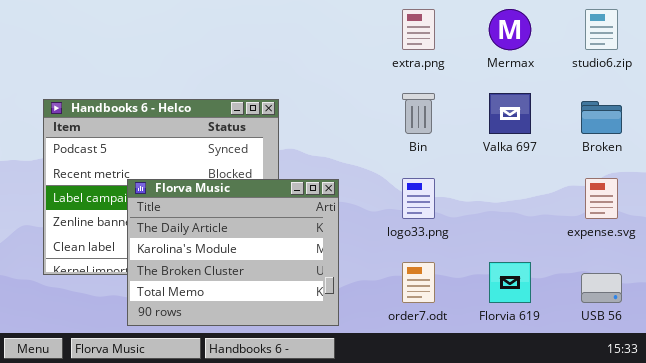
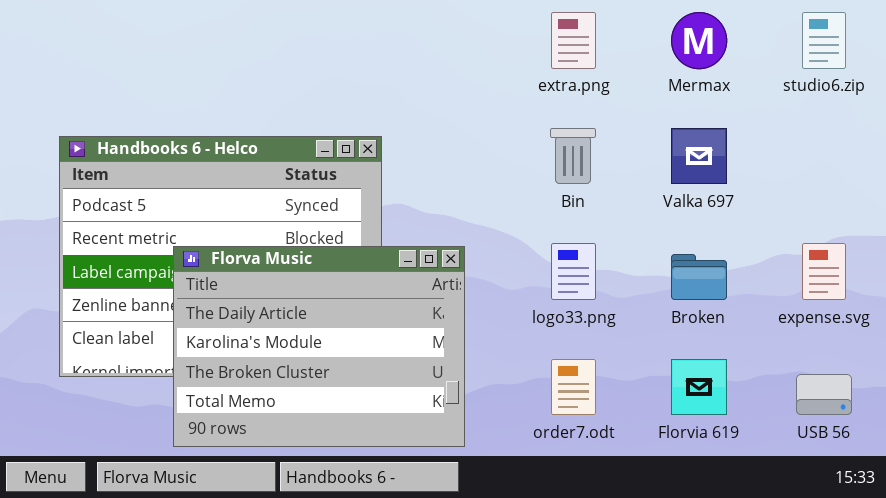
Broken: [581,101,622,134] -> [671,254,727,300], moved

